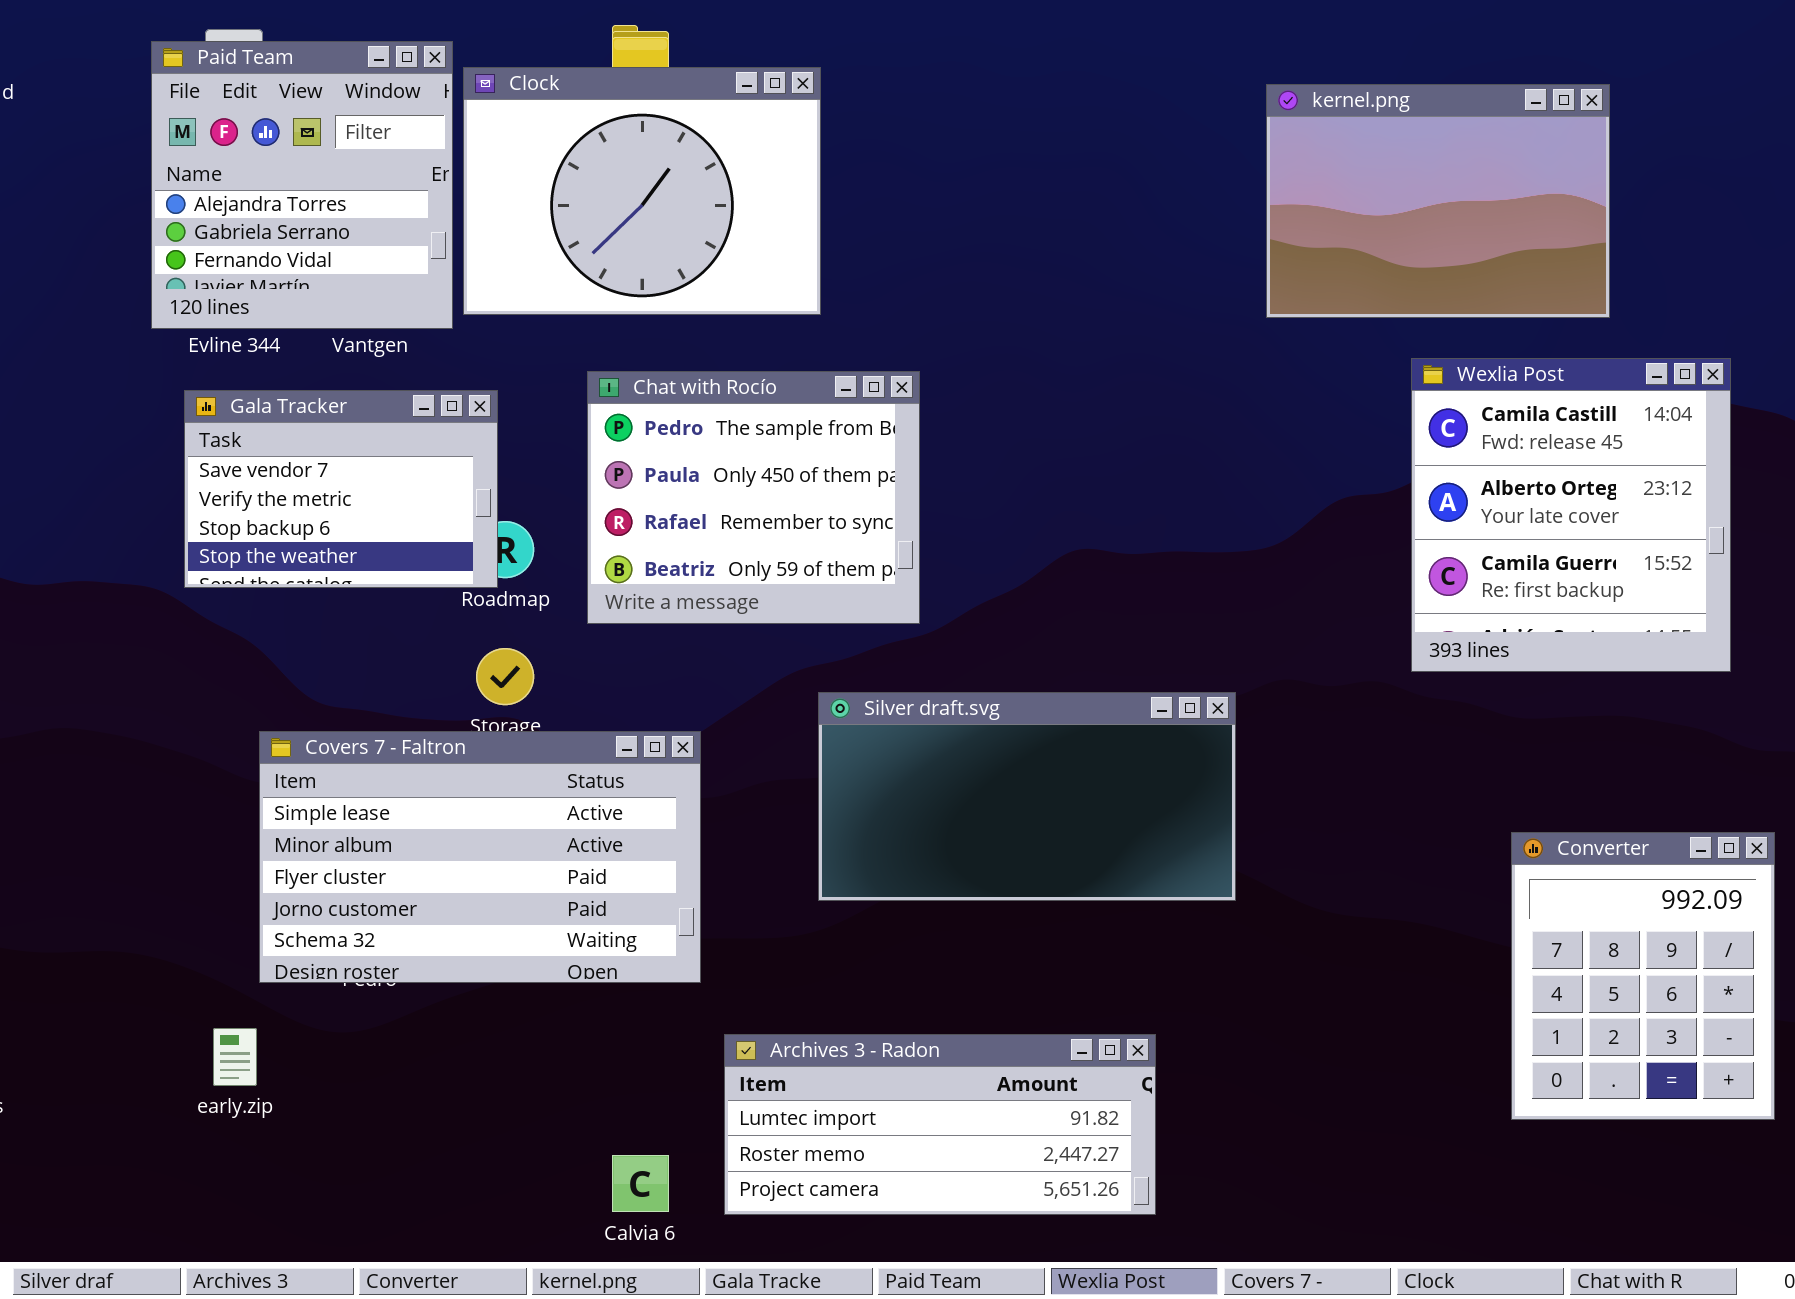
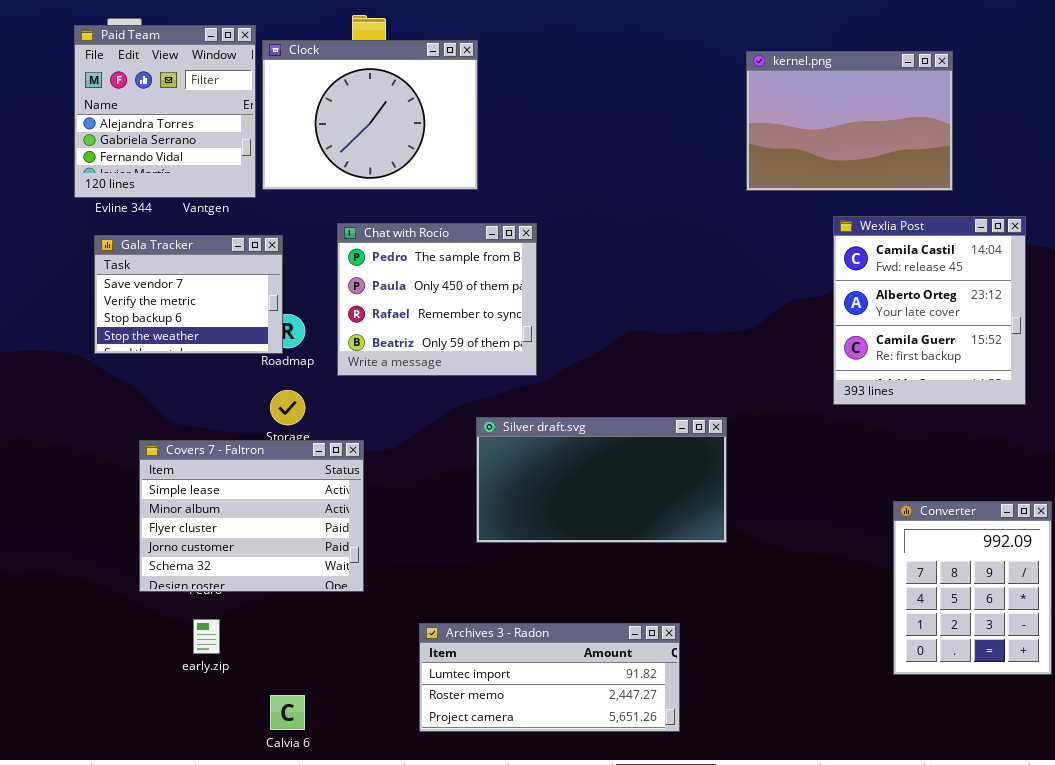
Covers 7 - Faltron: [259,731,701,983] -> [139,440,364,592], resized
early.zip: [213,1028,257,1086] -> [193,619,220,654], moved
Calvia 6: [612,1155,669,1212] -> [270,695,305,730], moved

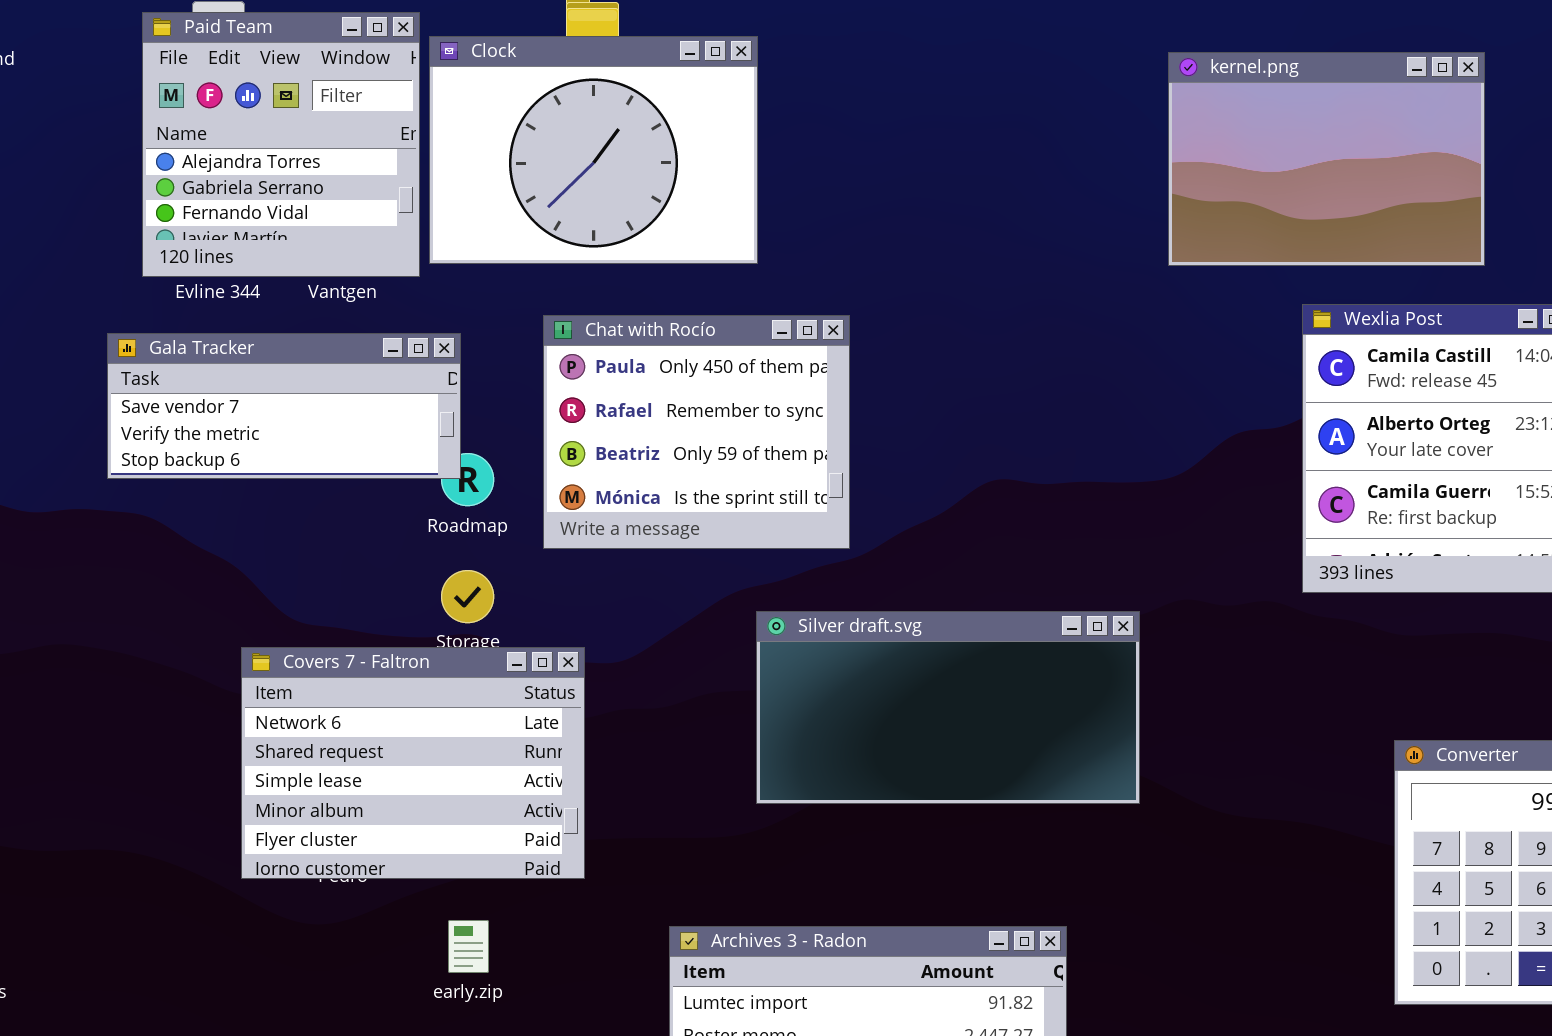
Chat with Rocío: [337,223,537,376] -> [543,315,850,549], scrolled down 1 row
Gala Tracker: [94,235,283,354] -> [107,333,461,479], resized
Covers 7 - Faltron: [139,440,364,592] -> [241,647,585,879], scrolled up 2 rows
early.zip: [193,619,220,654] -> [448,920,489,973], moved

